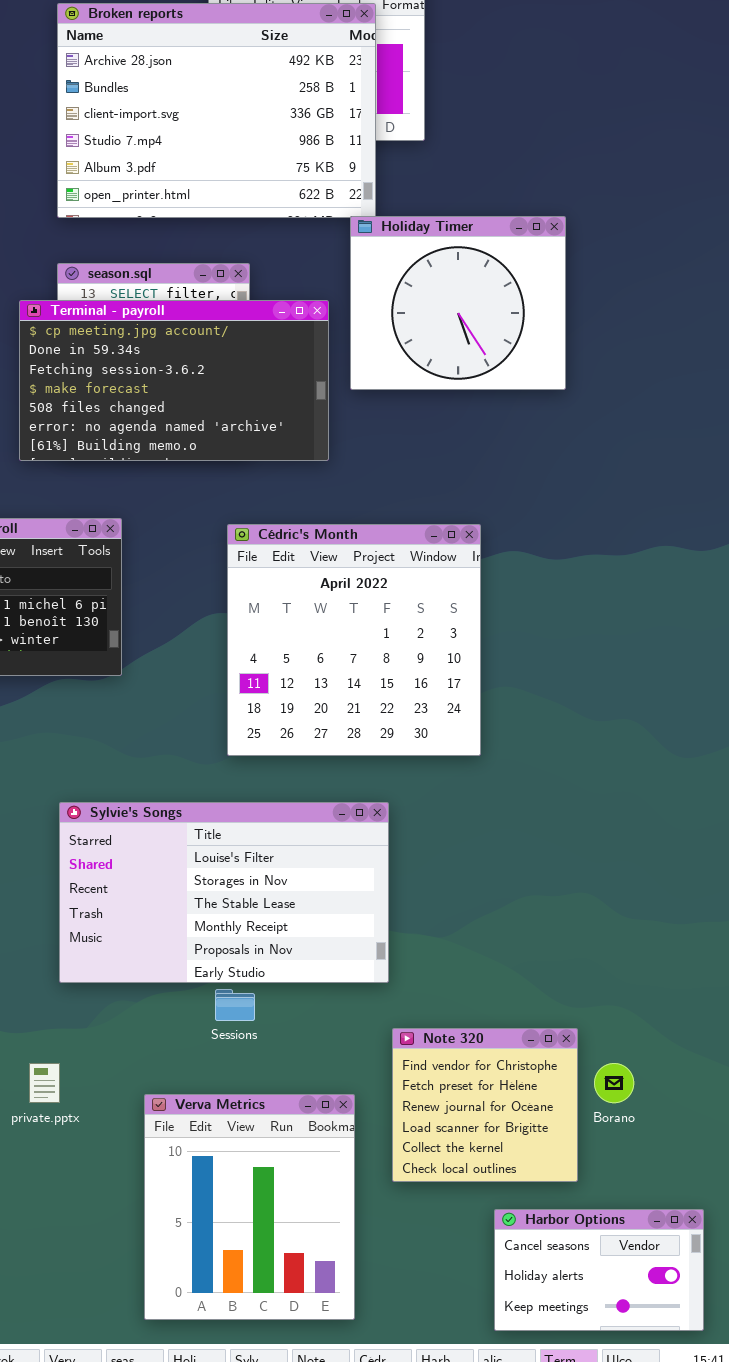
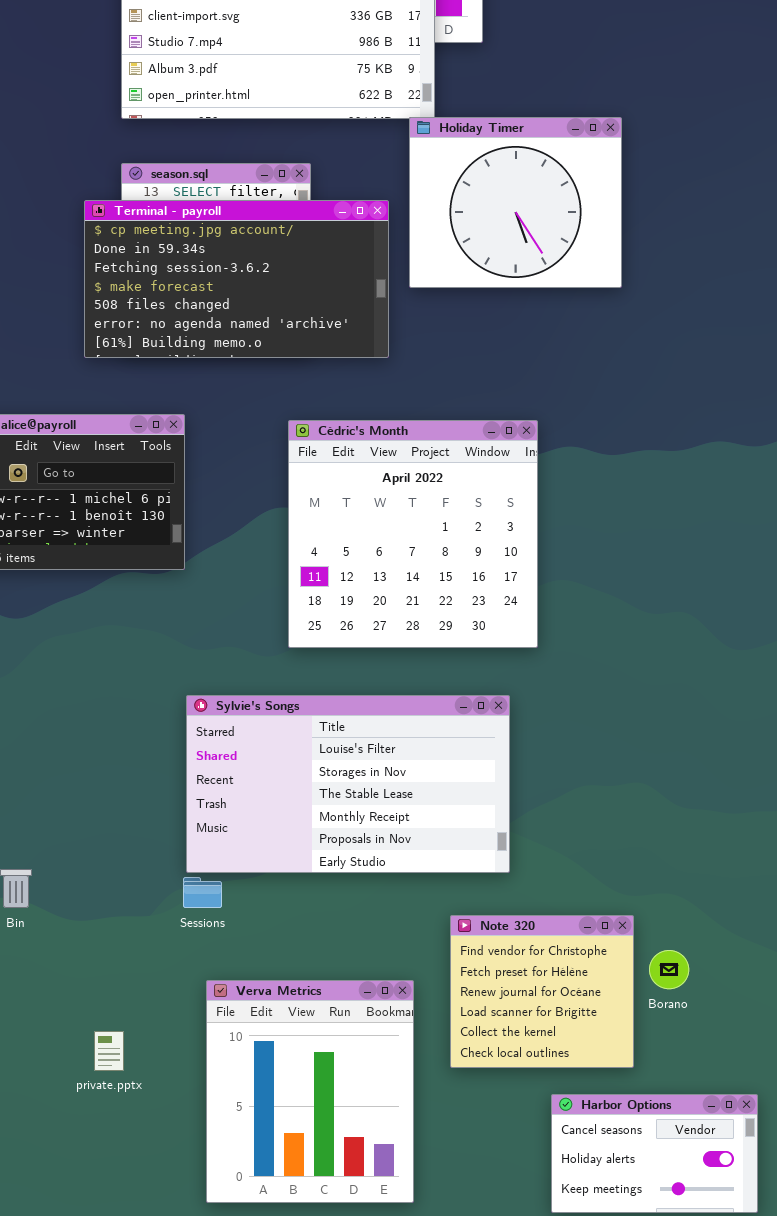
Sylvie's Songs: [59,802,389,983] -> [186,695,510,873], moved
Sessions: [215,989,255,1021] -> [183,877,222,908], moved
private.pptx: [29,1063,60,1103] -> [94,1031,124,1071], moved

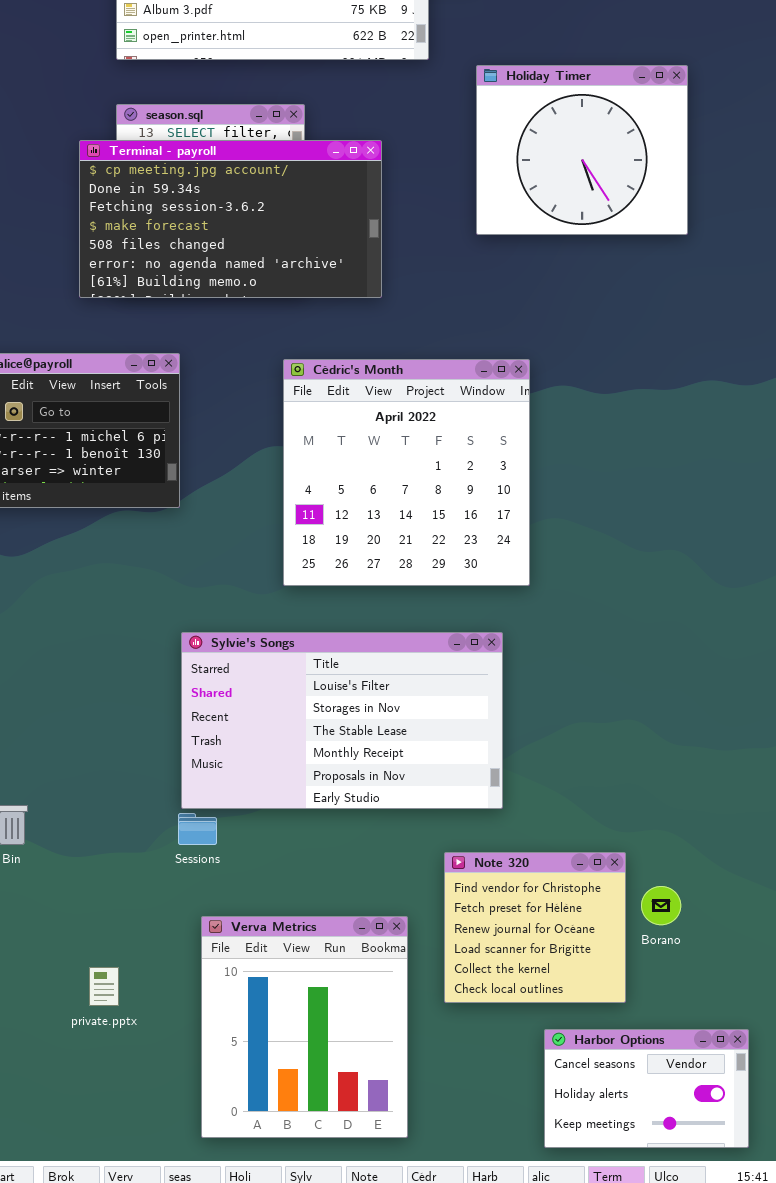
Holiday Timer: [409,117,622,288] -> [476,65,688,235], moved

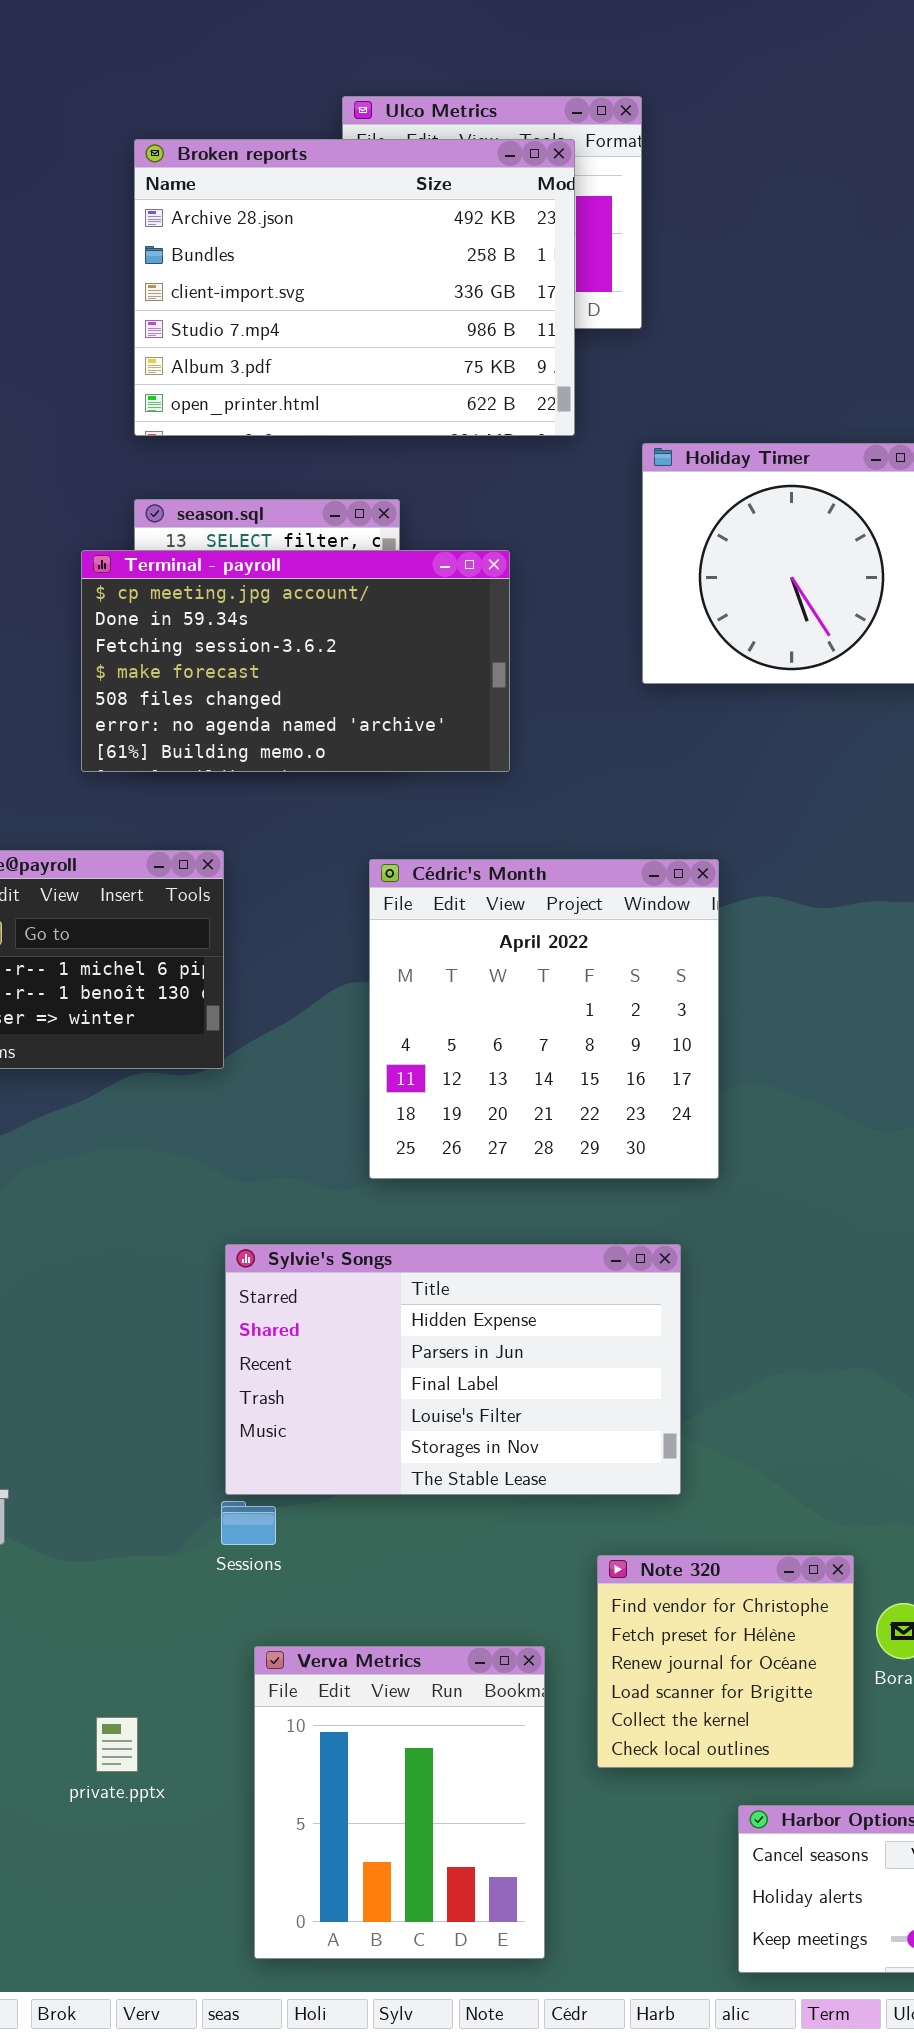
Sylvie's Songs: [181,632,503,809] -> [225,1244,681,1495], scrolled up 3 rows

